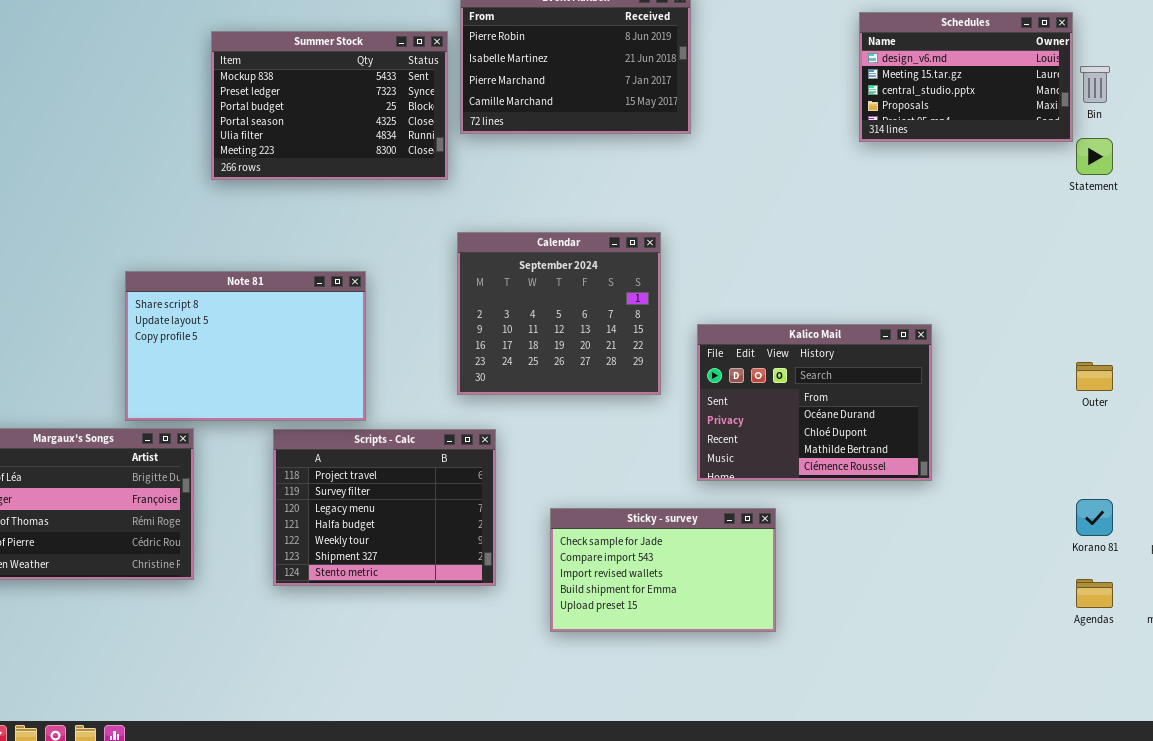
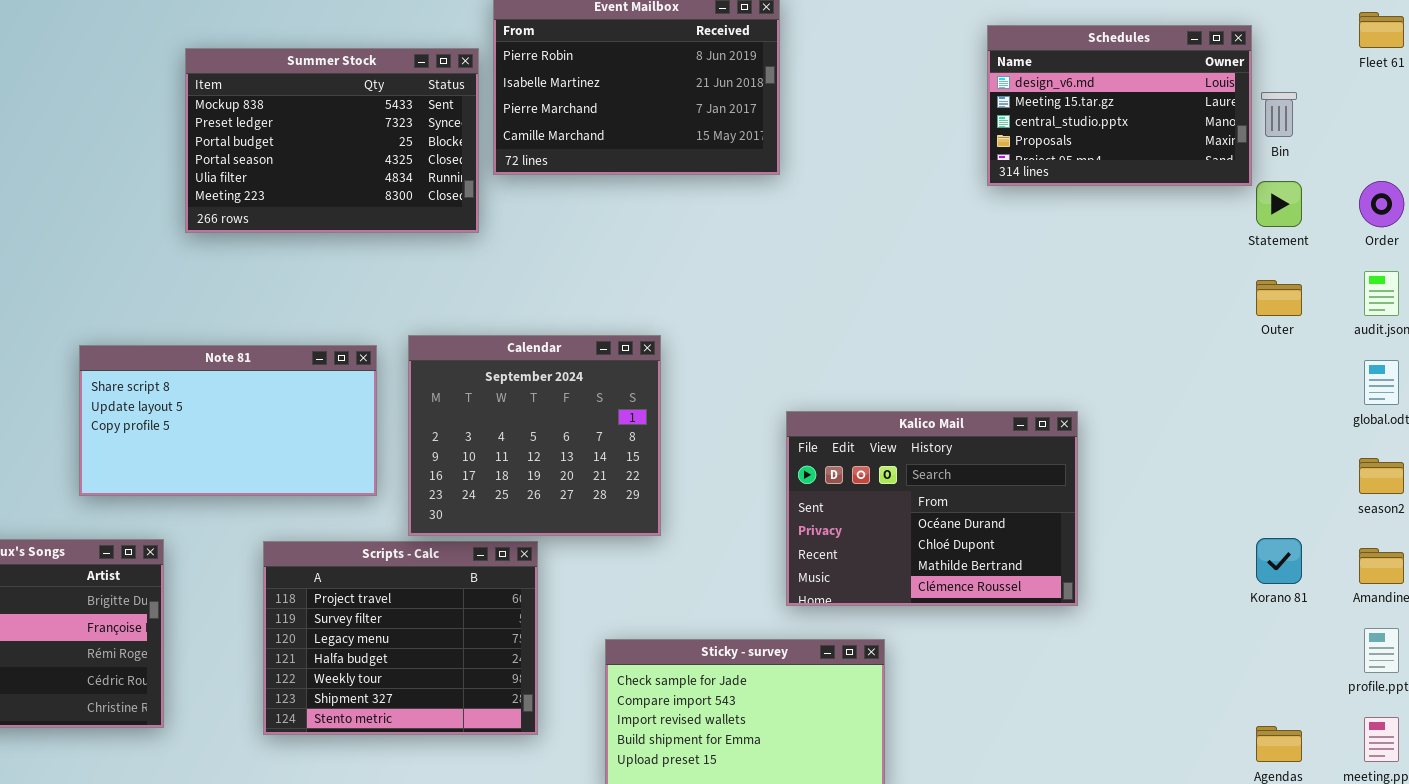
Calendar: [457,232,661,395] -> [408,335,661,536], moved
Note 81: [125,271,366,421] -> [79,345,377,496], resized
Outer: [1076,362,1113,391] -> [1256,280,1302,316], moved
Korano 81: [1076,499,1113,536] -> [1256,538,1302,584], moved

